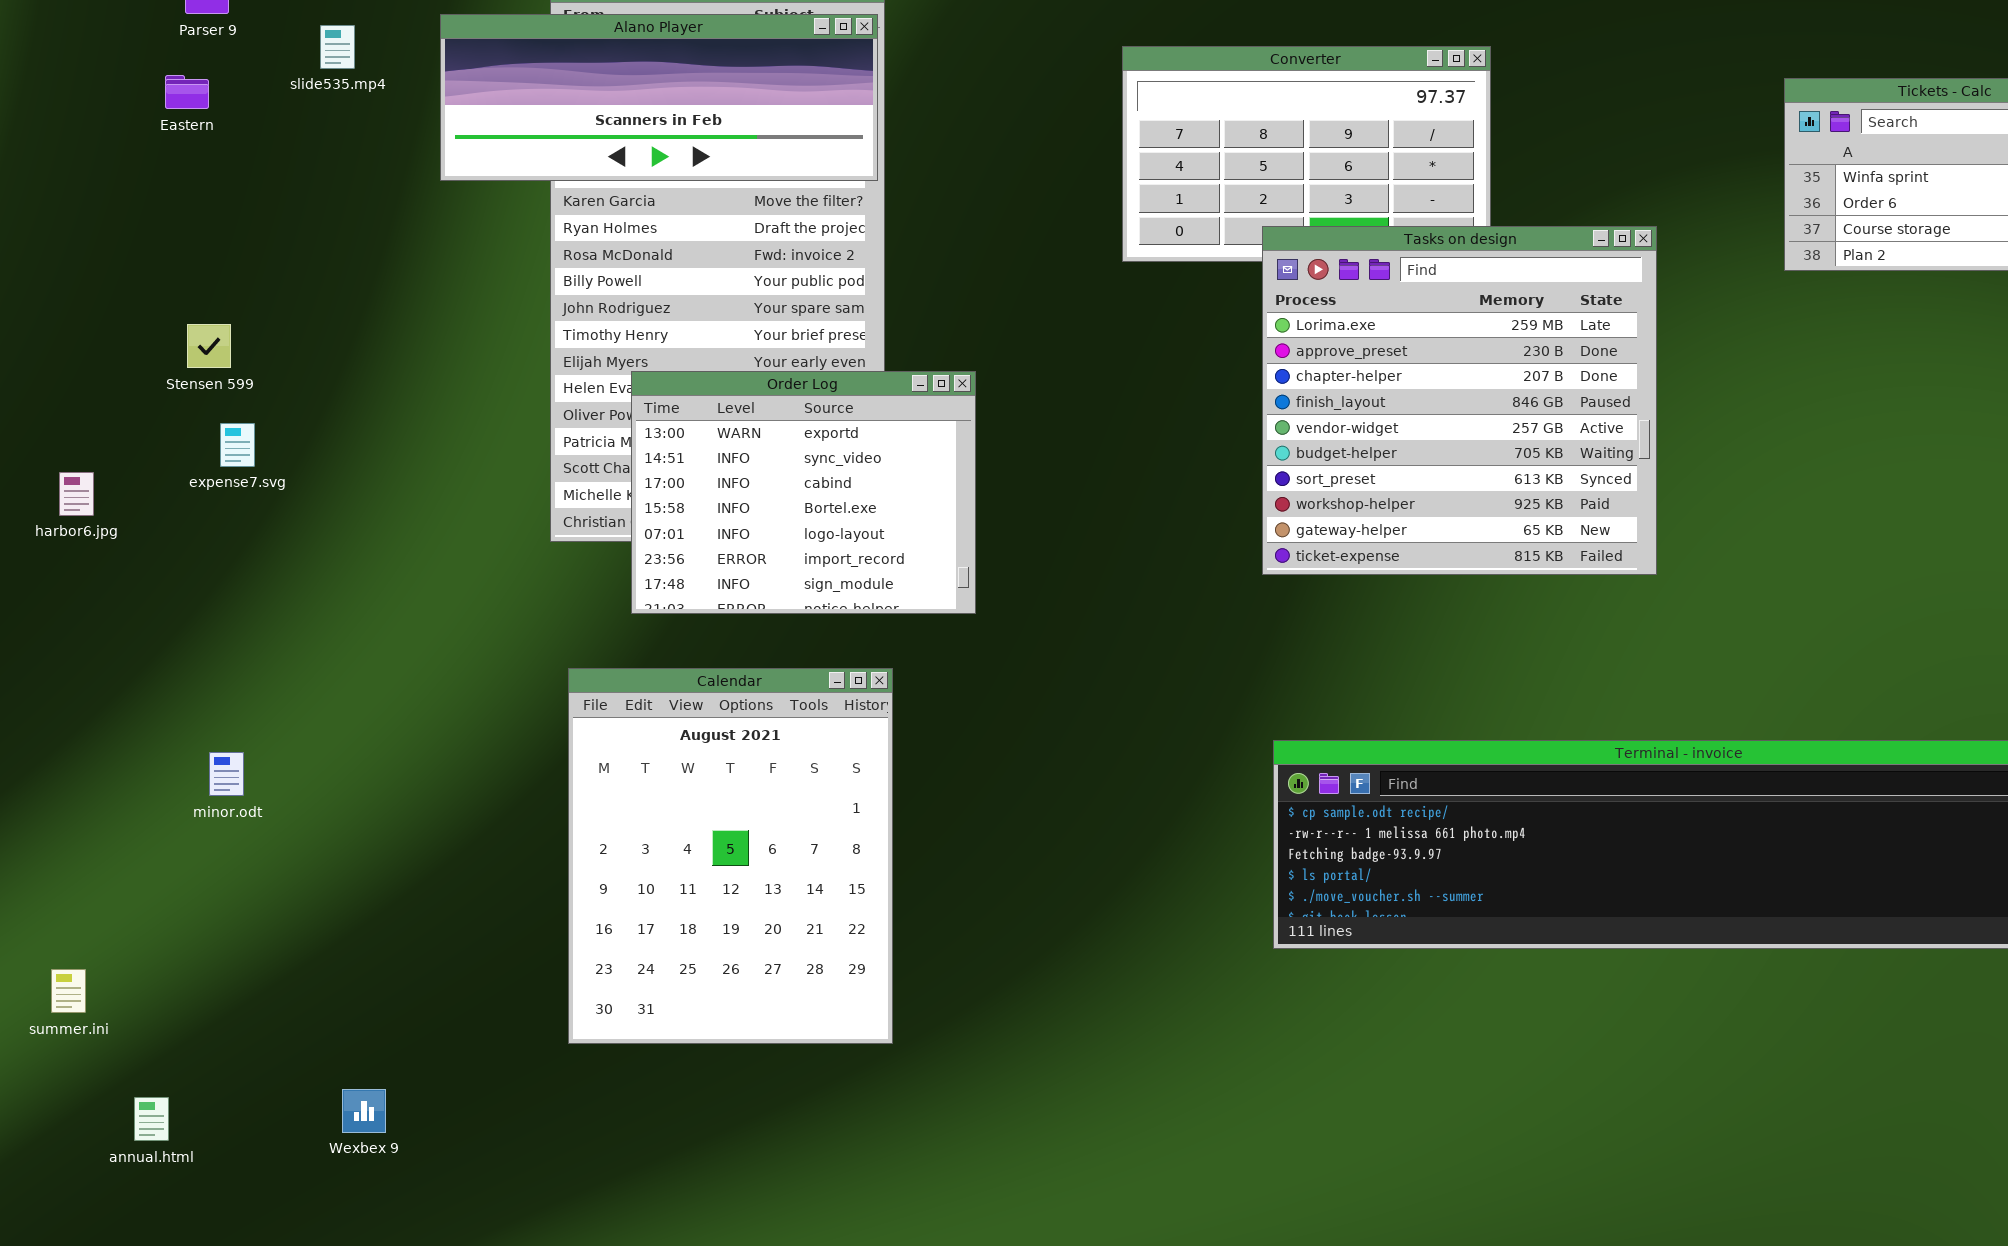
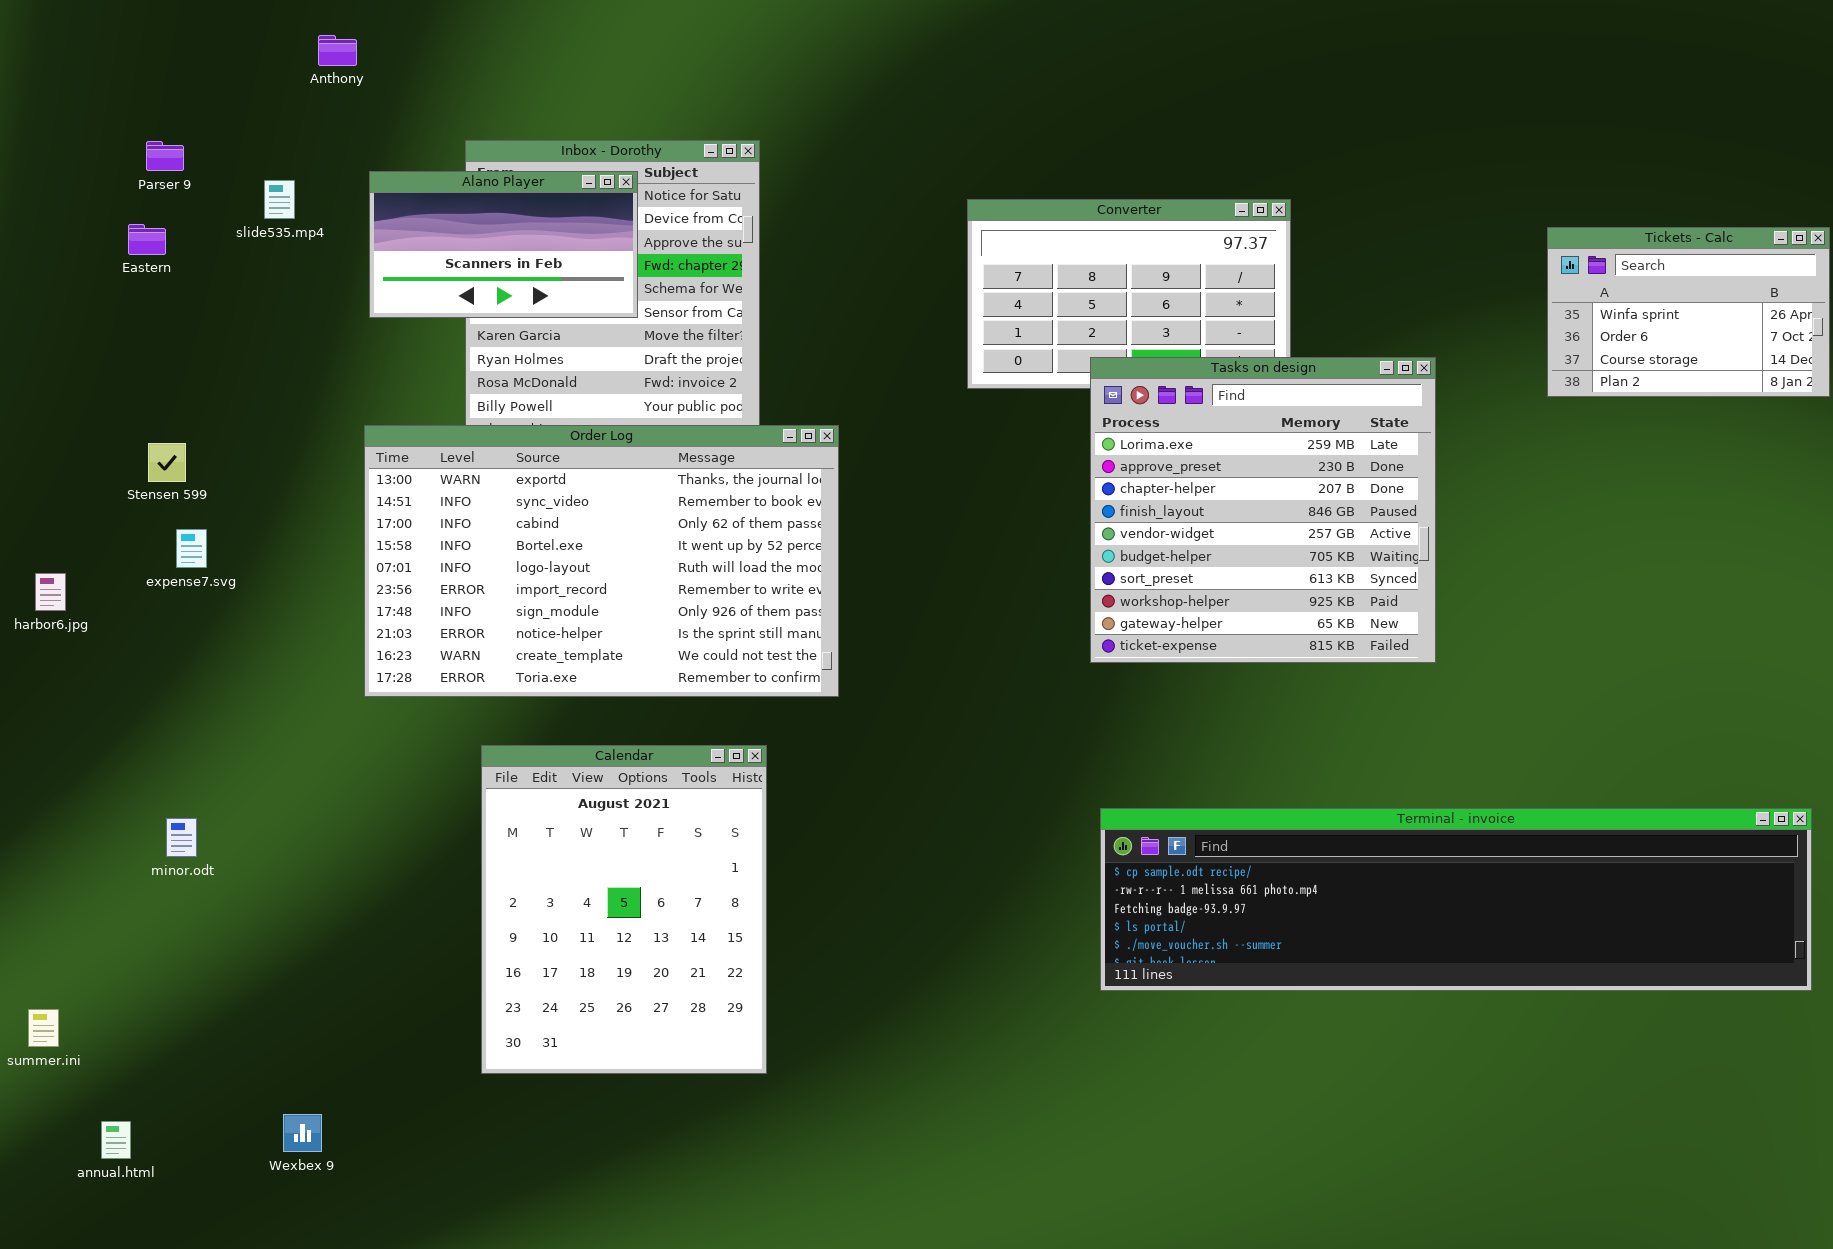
Alano Player: [440,14,878,181] -> [369,171,638,318], resized
Order Log: [631,371,976,614] -> [364,425,839,697], resized

